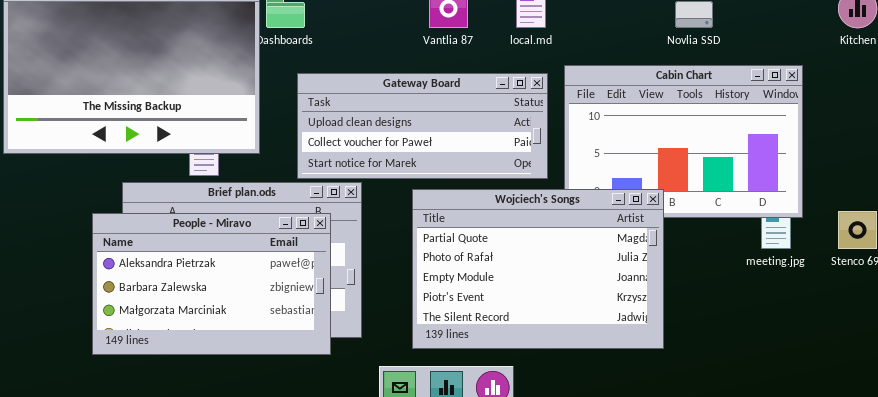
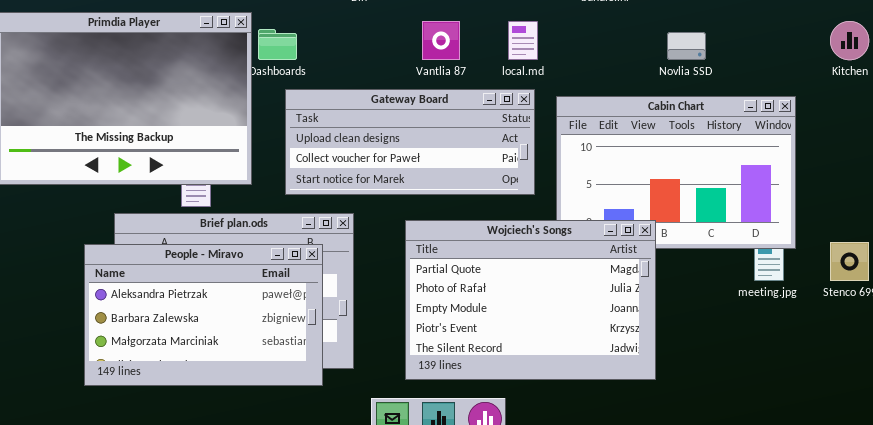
Gateway Board: [297,73,548,179] -> [285,89,535,195], moved

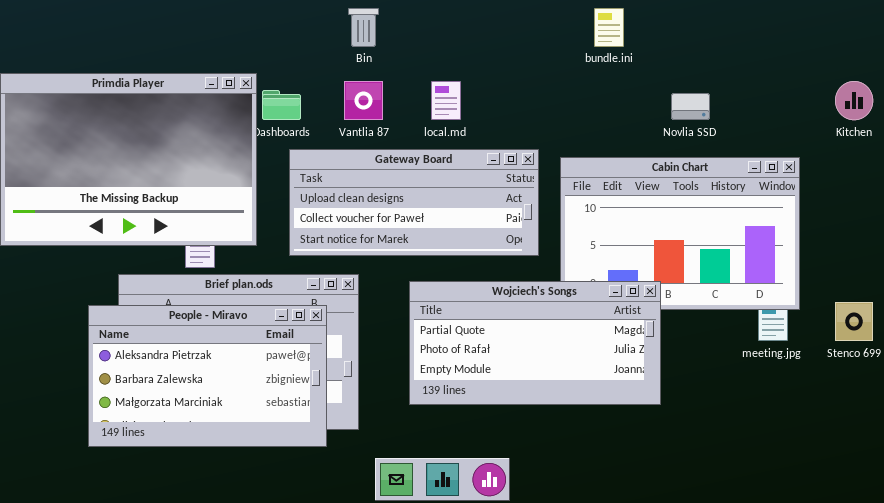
Vantlia 87: [422,21,460,60] -> [344,81,383,120], moved
local.md: [508,21,538,60] -> [431,81,461,120], moved
Wojciech's Songs: [405,220,656,380] -> [409,281,661,405], resized

